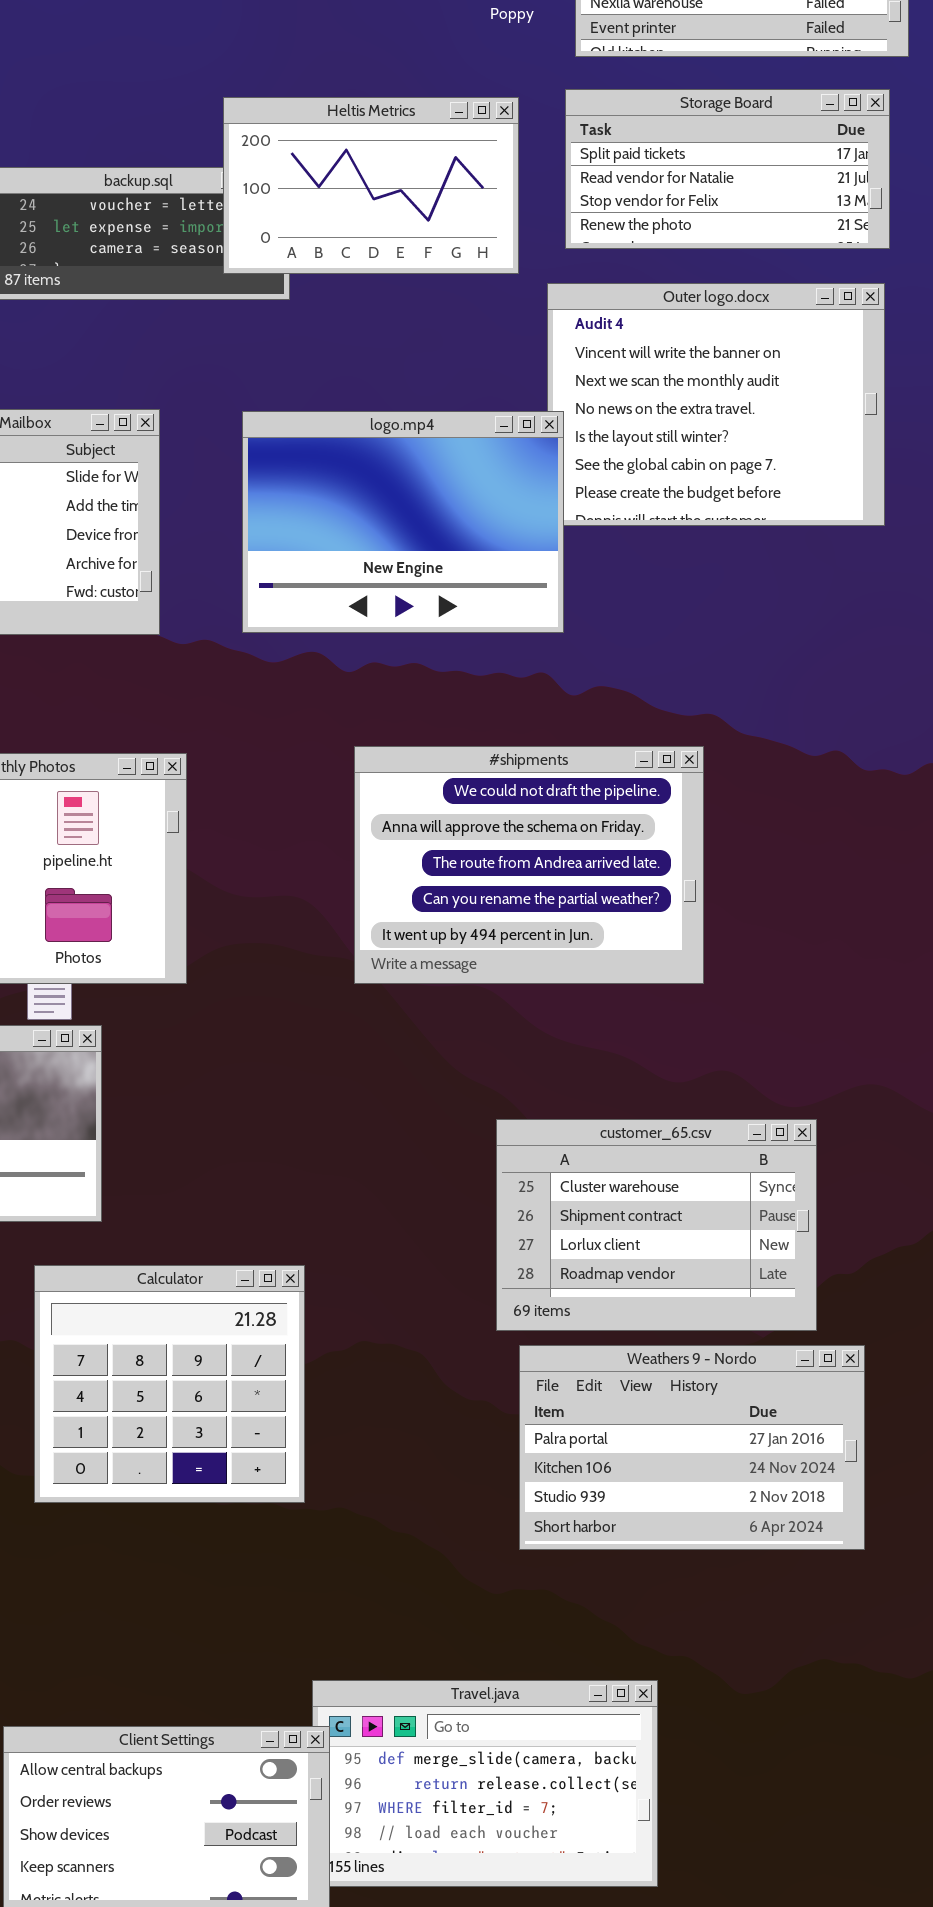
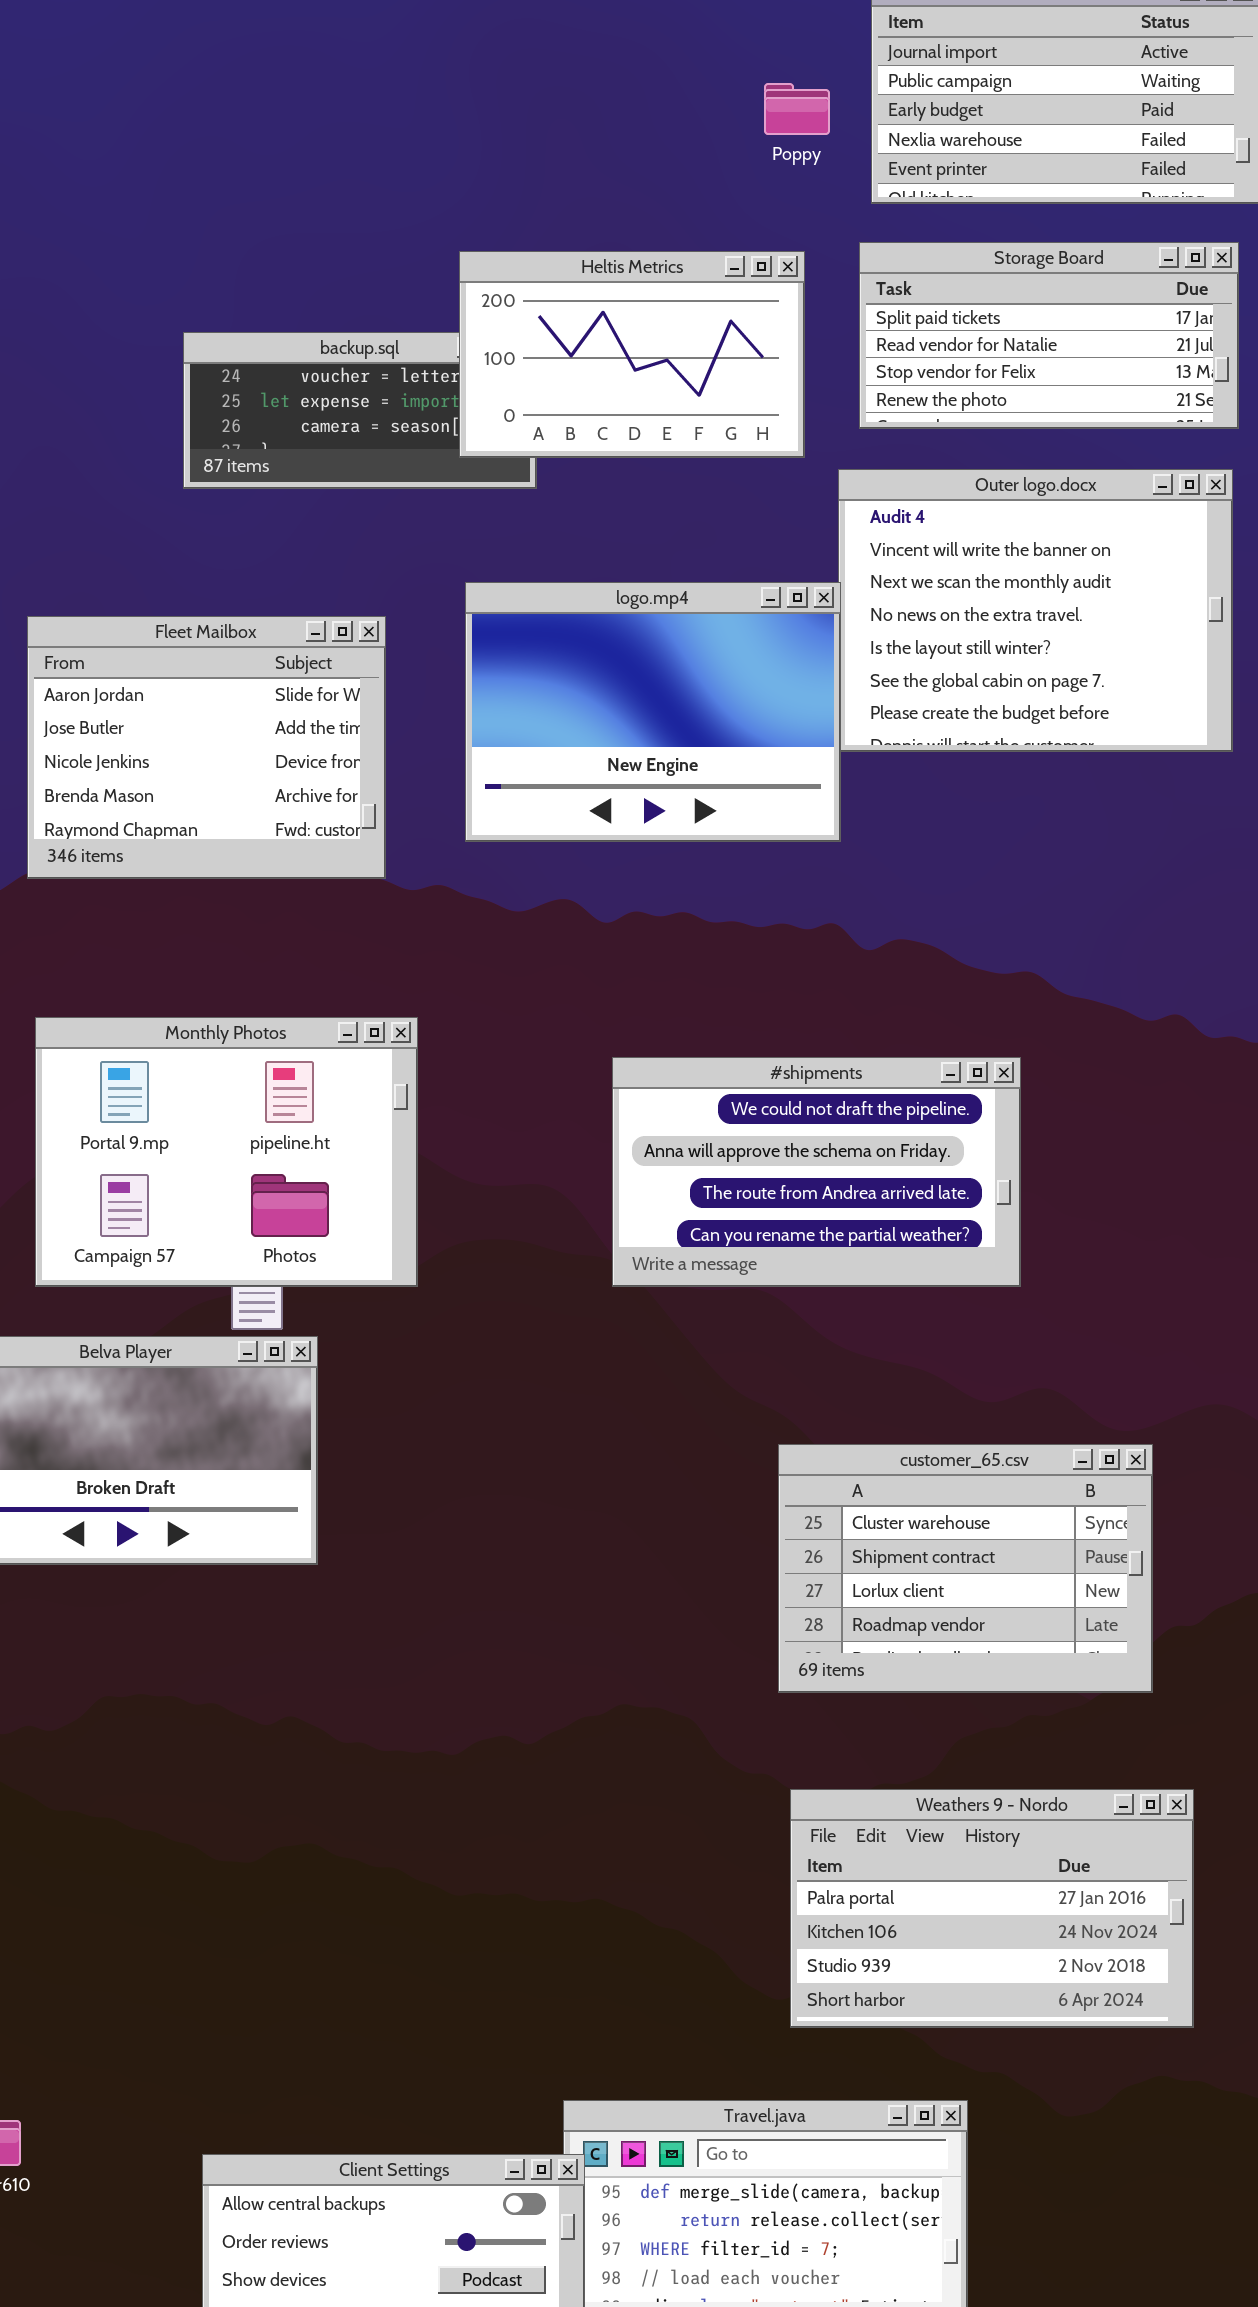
logo.mp4: [242,411,564,633] -> [465,582,841,842], moved
#shipments: [354,746,704,984] -> [612,1057,1021,1287], resized
Calculator: [34,1265,305,1503] -> none, closed
Weathers 9 - Nordo: [519,1345,865,1550] -> [790,1789,1194,2028], moved

